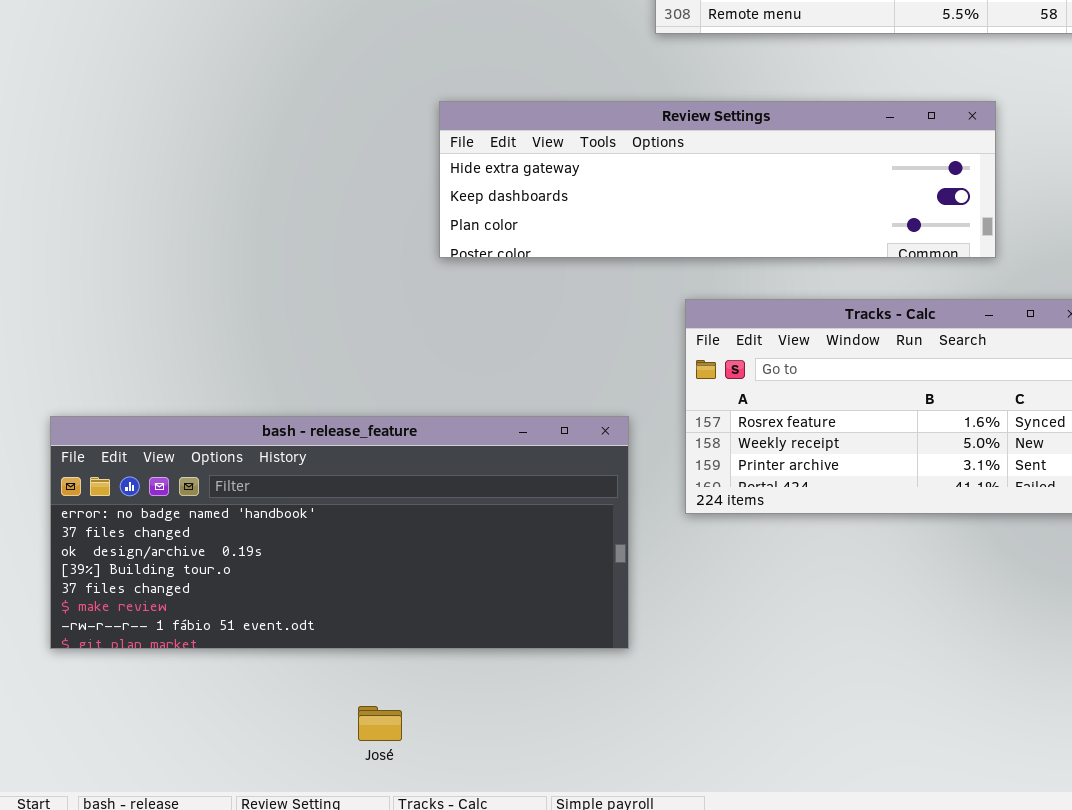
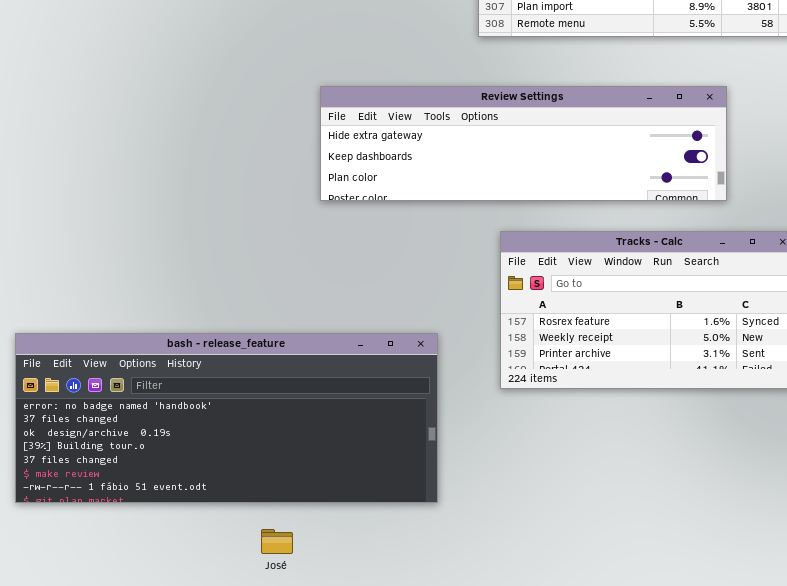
bash - release_feature: [50,416,629,649] -> [15,333,438,503], moved

